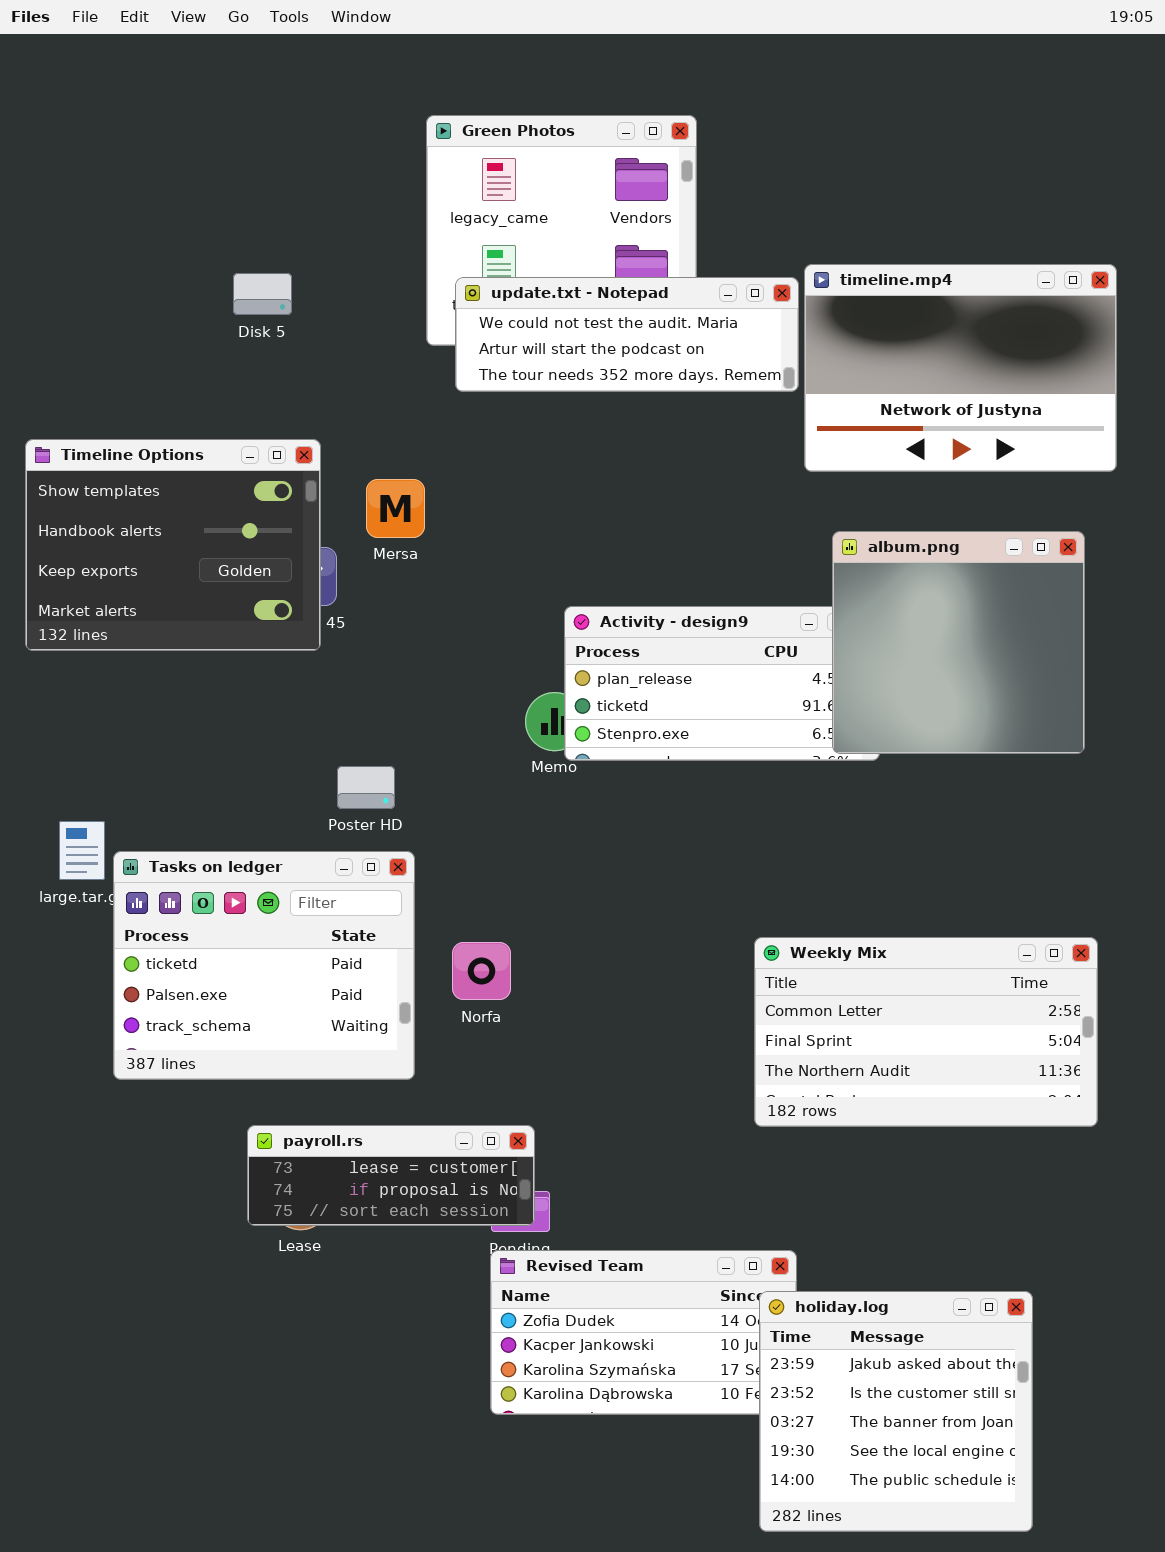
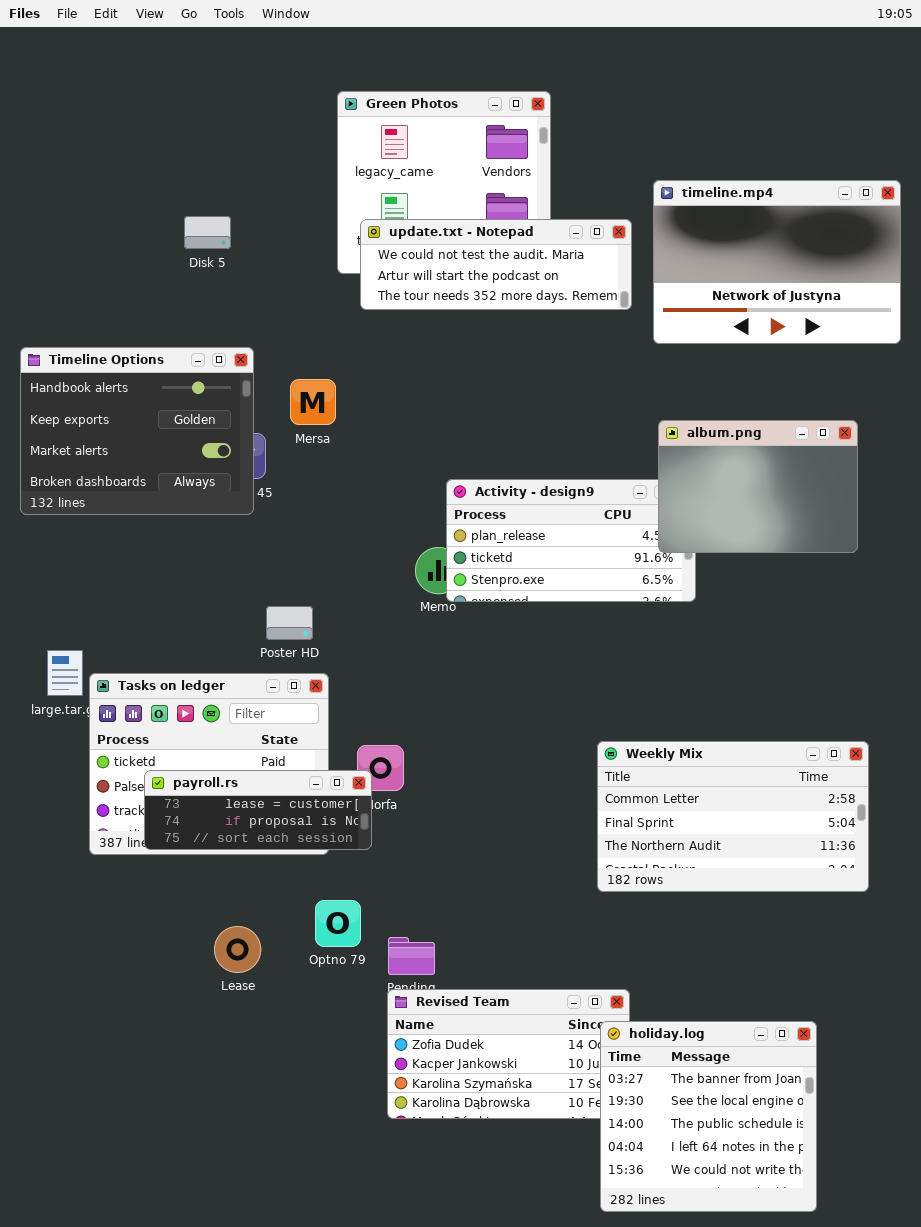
timeline.mp4: [804,264,1117,472] -> [653,180,901,344], moved
Timeline Options: [25,439,321,651] -> [20,347,254,515], scrolled down 1 row
album.png: [832,531,1085,754] -> [658,420,858,553], resized
payroll.rs: [247,1125,535,1226] -> [144,770,372,850], moved
holiday.log: [759,1291,1033,1532] -> [600,1021,817,1212], scrolled down 2 rows

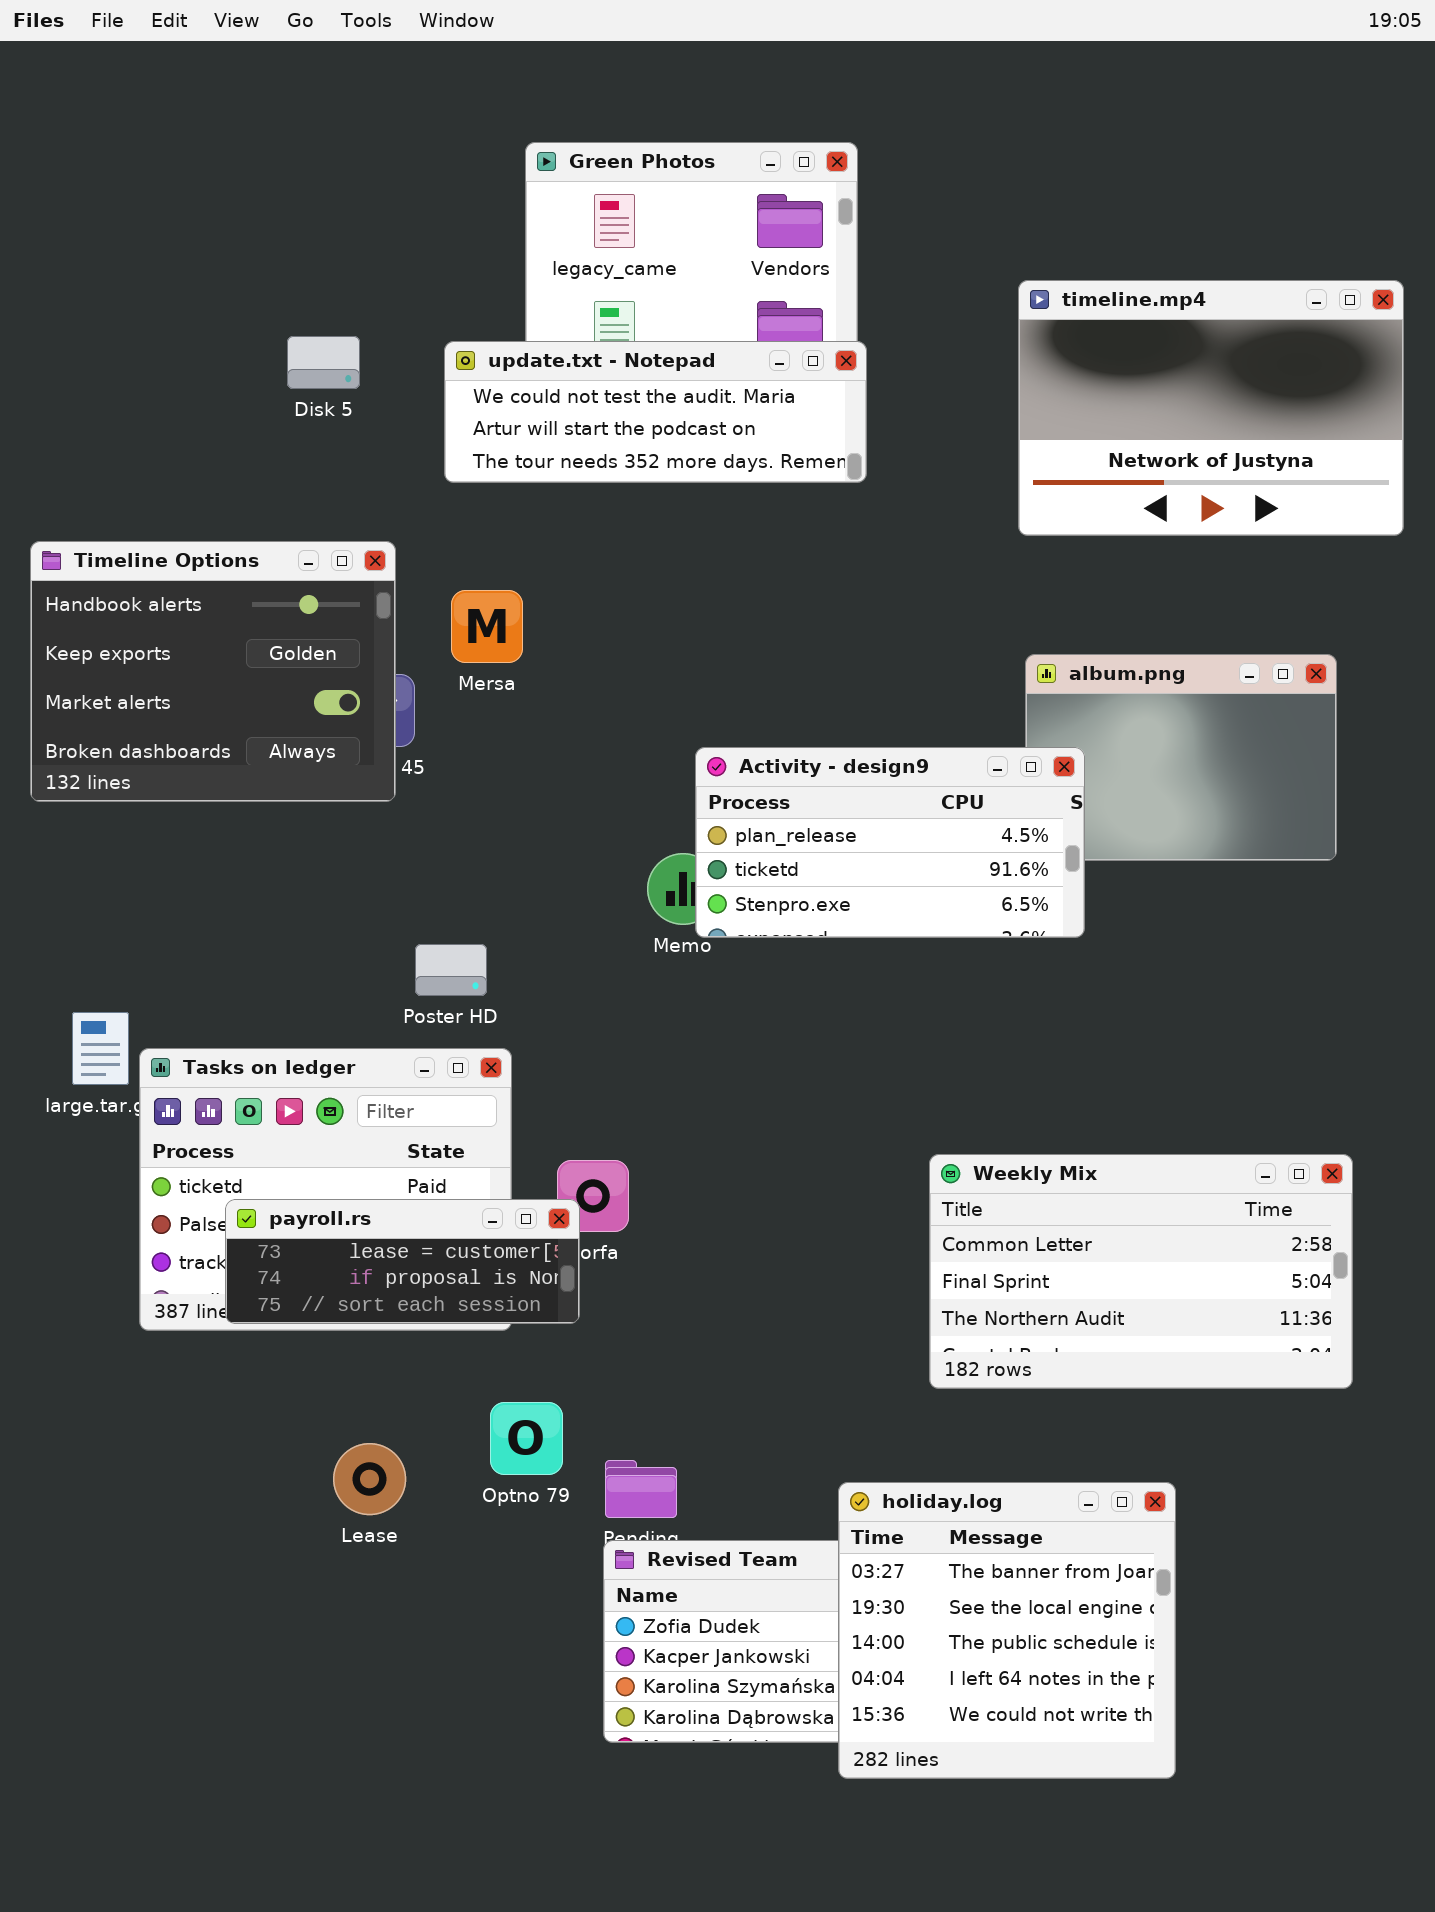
update.txt - Notepad: [360,219,632,310] -> [444,341,867,483], moved
Activity - design9: [446,479,696,602] -> [695,747,1085,938], raised
holiday.log: [600,1021,817,1212] -> [838,1482,1176,1779], moved

